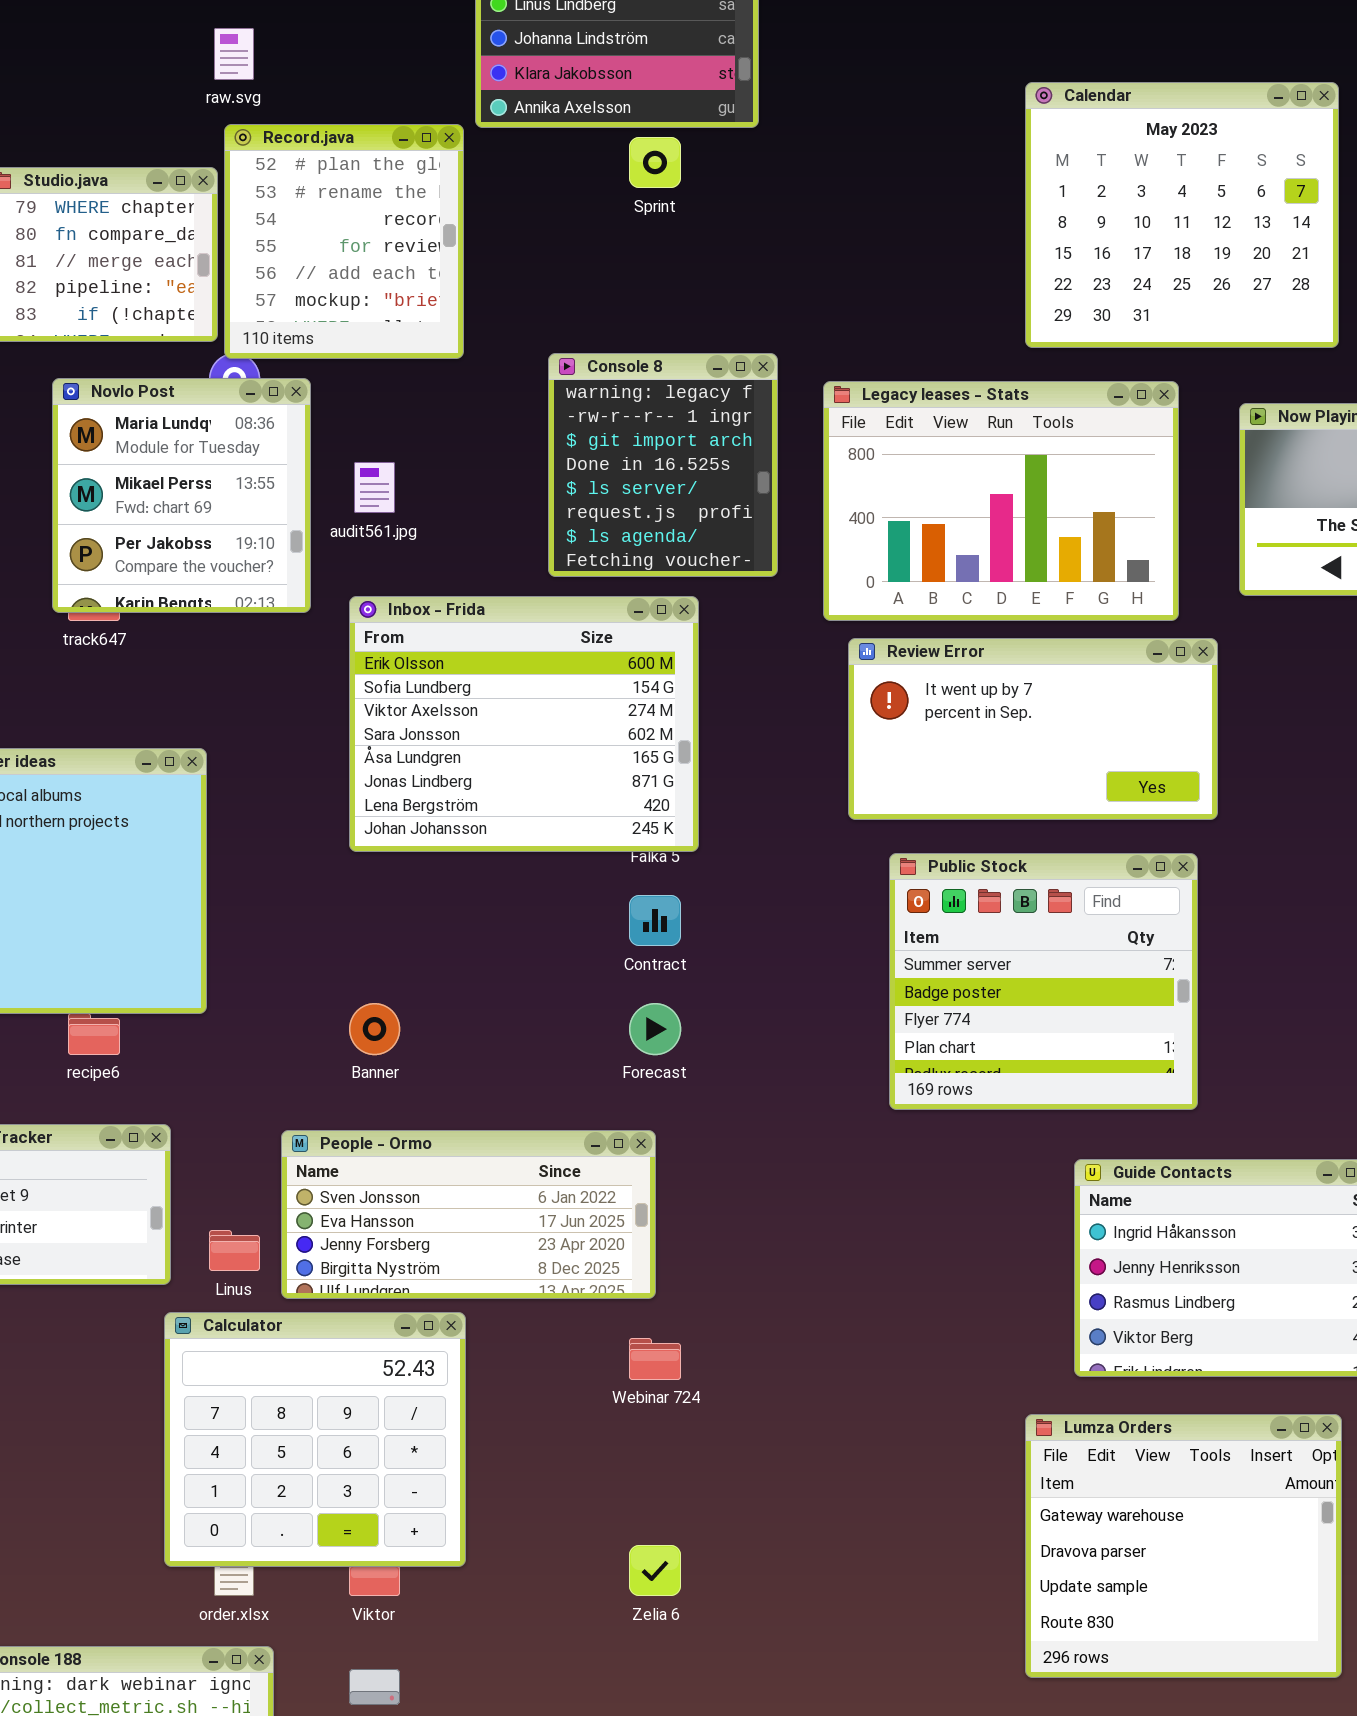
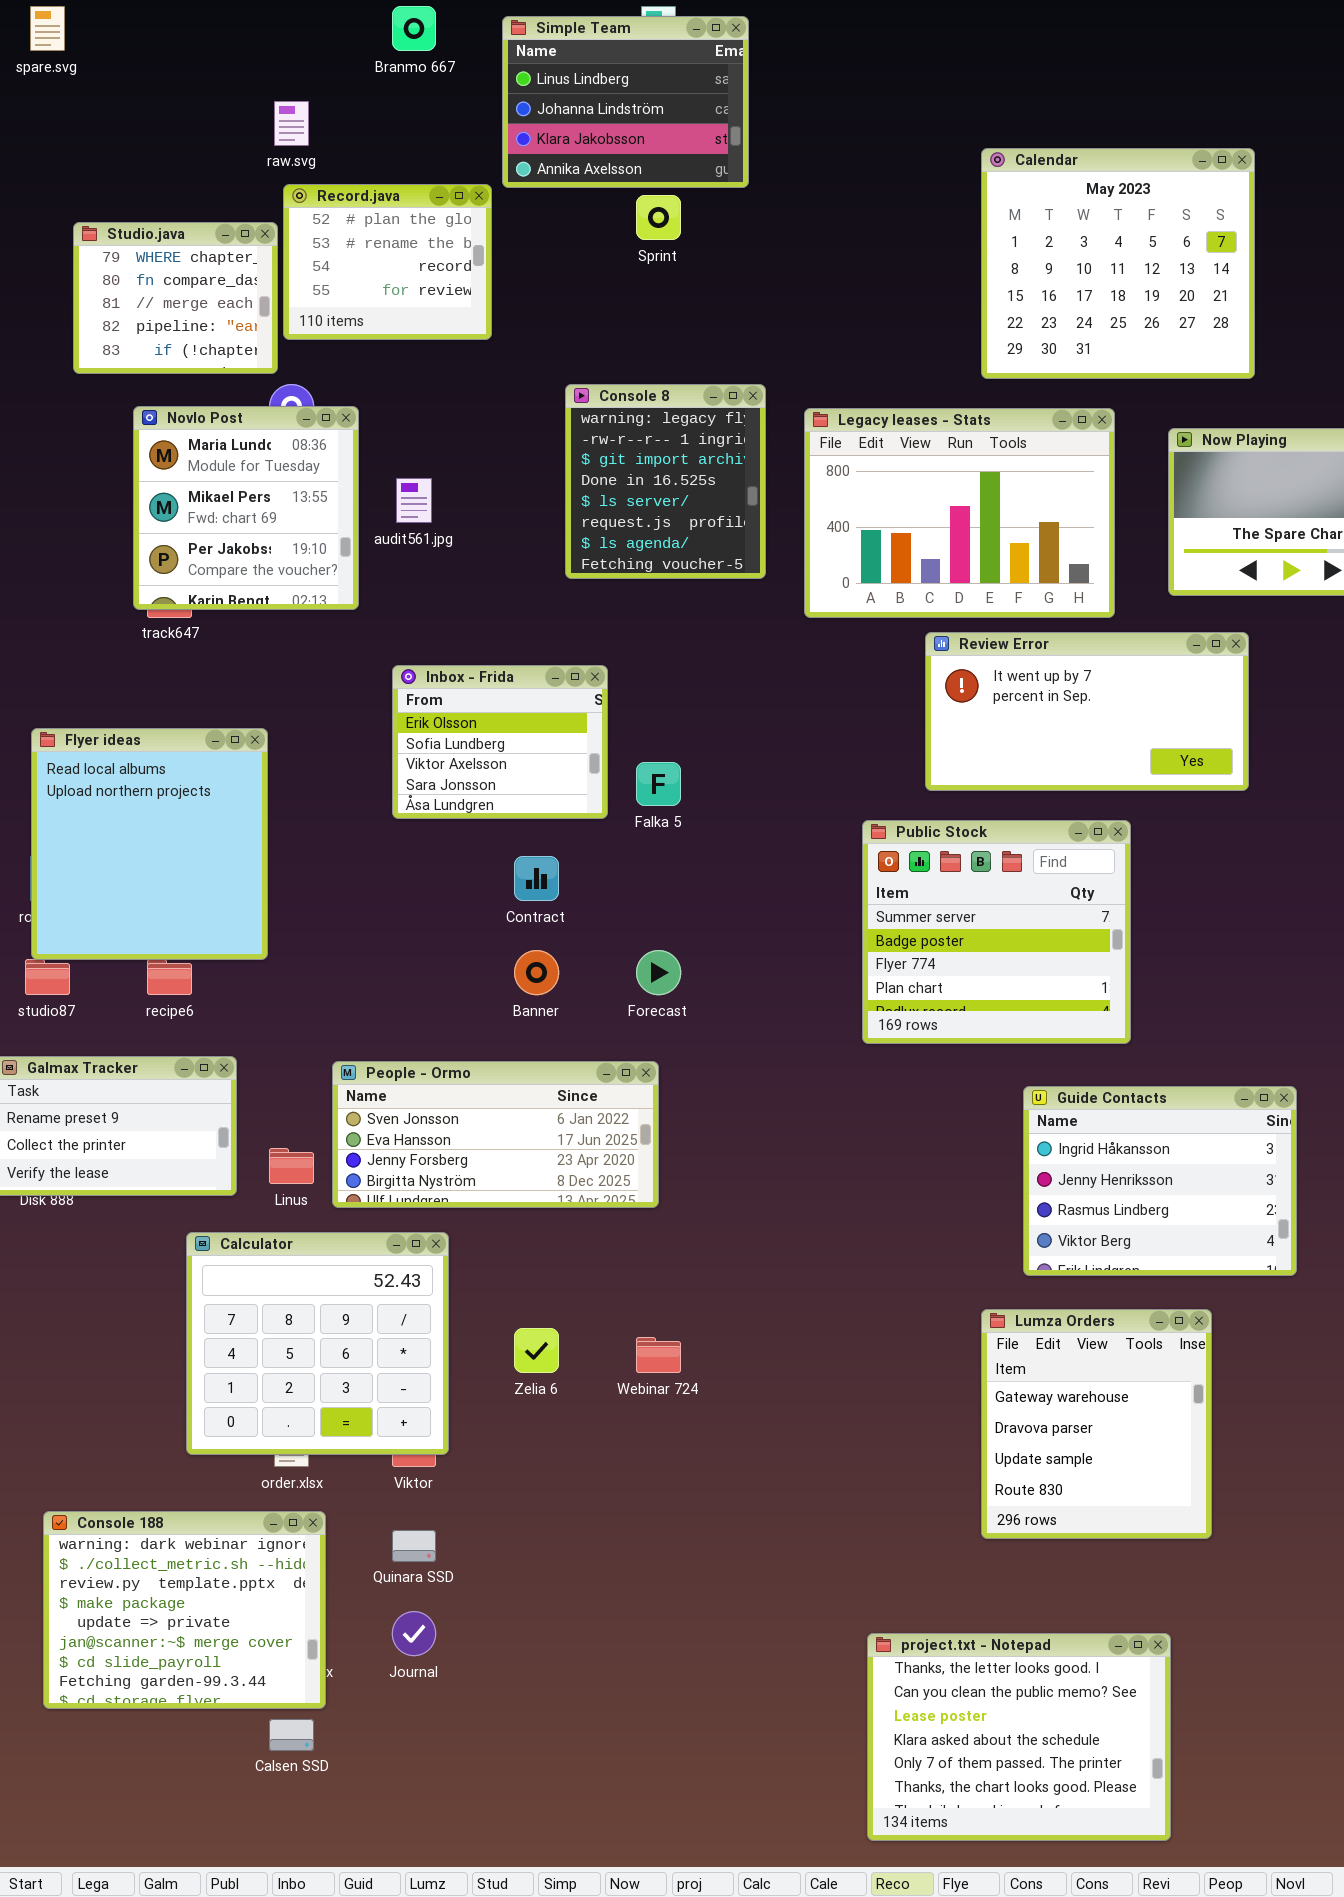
Record.java: [224,124,464,359] -> [283,184,492,340], resized
Inbox - Frida: [349,596,699,852] -> [392,665,608,819], resized
Review Error: [848,638,1218,820] -> [925,632,1249,791], moved
Contract: [629,895,681,946] -> [514,856,559,901], moved
Banner: [349,1003,400,1055] -> [514,950,559,995], moved
Calculator: [164,1312,466,1567] -> [186,1232,449,1455], moved
Webinar 724: [629,1338,681,1380] -> [636,1337,681,1373], moved
Lumza Orders: [1025,1414,1342,1678] -> [981,1309,1212,1539], resized
Zelia 6: [629,1545,681,1596] -> [514,1328,559,1373], moved

